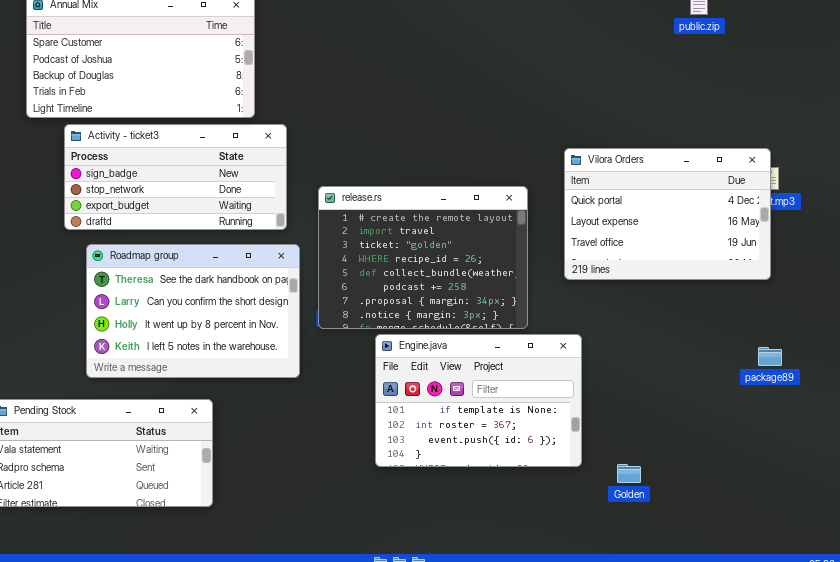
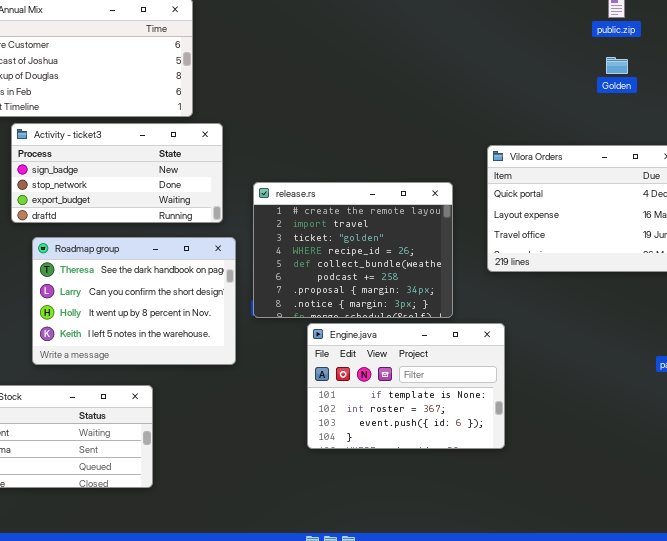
Golden: [617,464,641,483] -> [606,57,628,74], moved

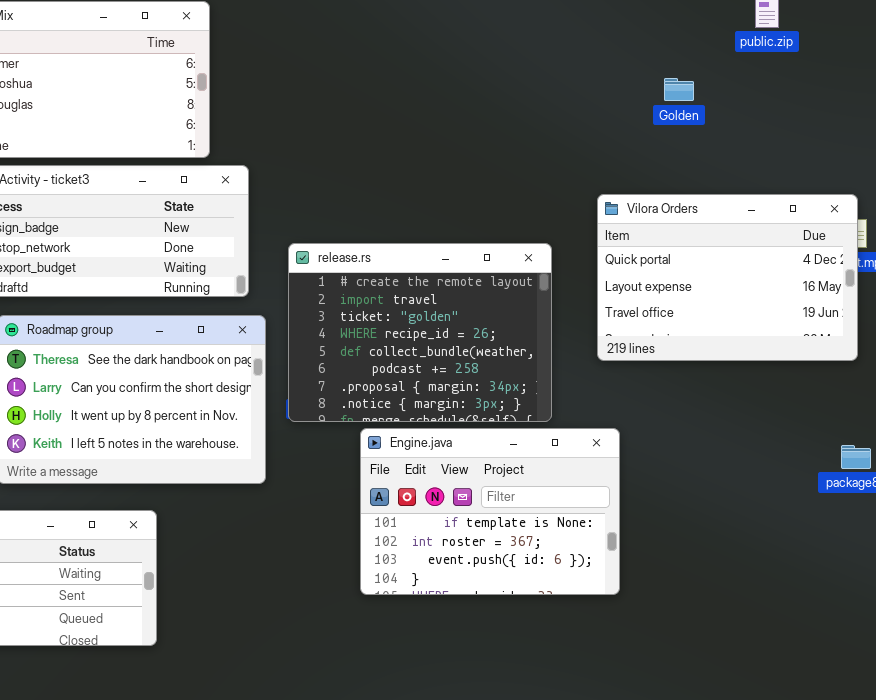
Golden: [606,57,628,74] -> [664,78,694,101], moved

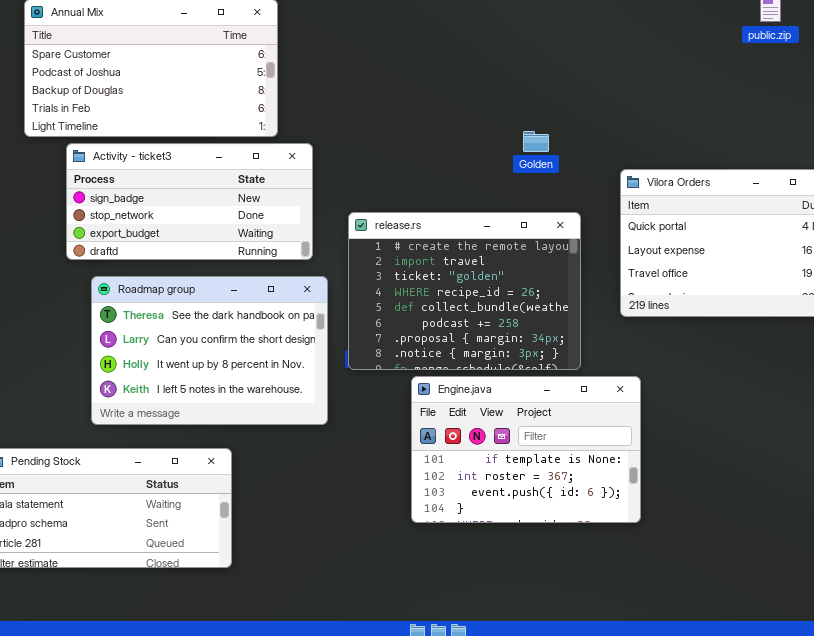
Golden: [664,78,694,101] -> [523,131,549,152], moved

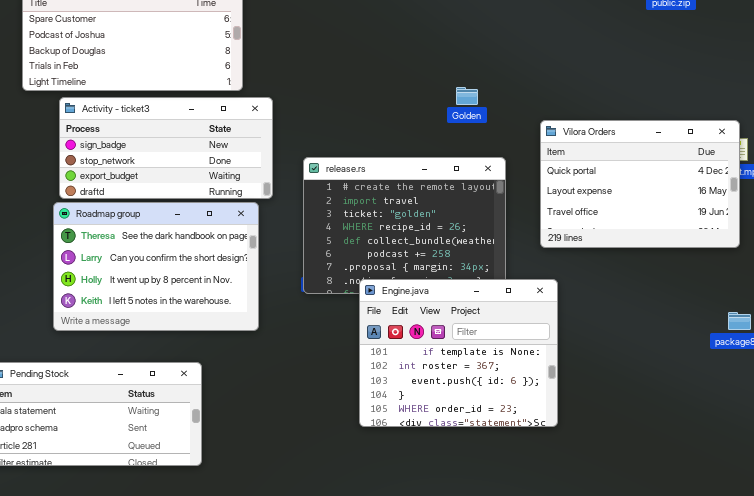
Roadmap group: [91,276,328,425] -> [53,202,259,331], moved
Engine.java: [411,376,641,523] -> [359,279,558,427], resized

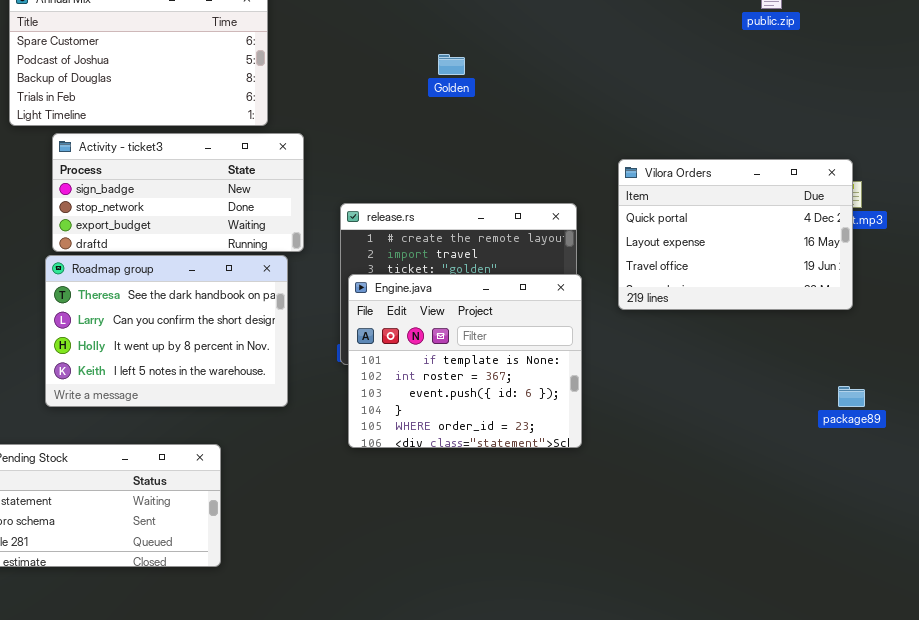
Golden: [456,87,478,105] -> [438,54,465,75], moved
Engine.java: [359,279,558,427] -> [348,274,582,448], moved

